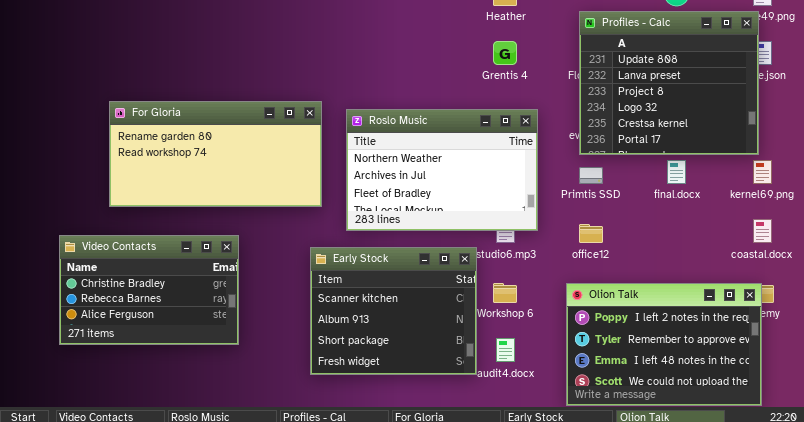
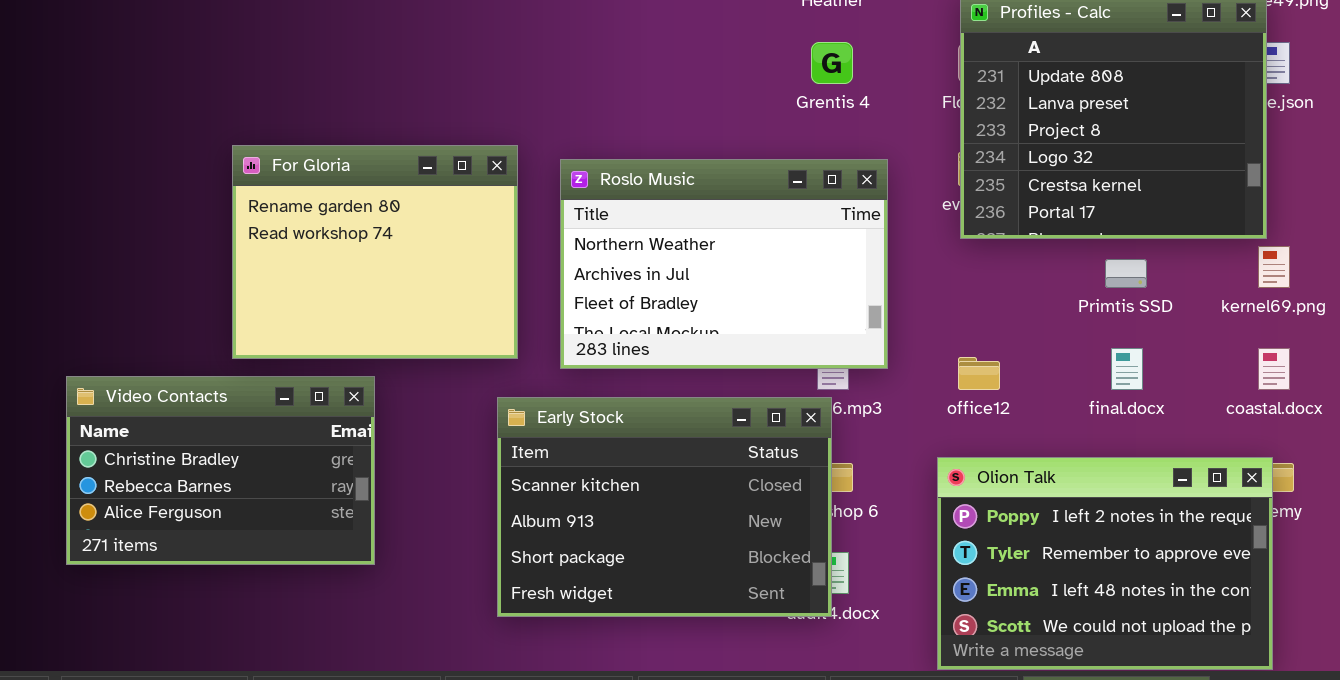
For Gloria: [109,101,322,207] -> [232,145,518,359], resized
final.docx: [667,160,686,184] -> [1111,348,1143,390], moved
Primtis SSD: [579,167,603,184] -> [1105,259,1147,288], moved
Early Stock: [310,247,477,375] -> [497,397,832,617], resized

